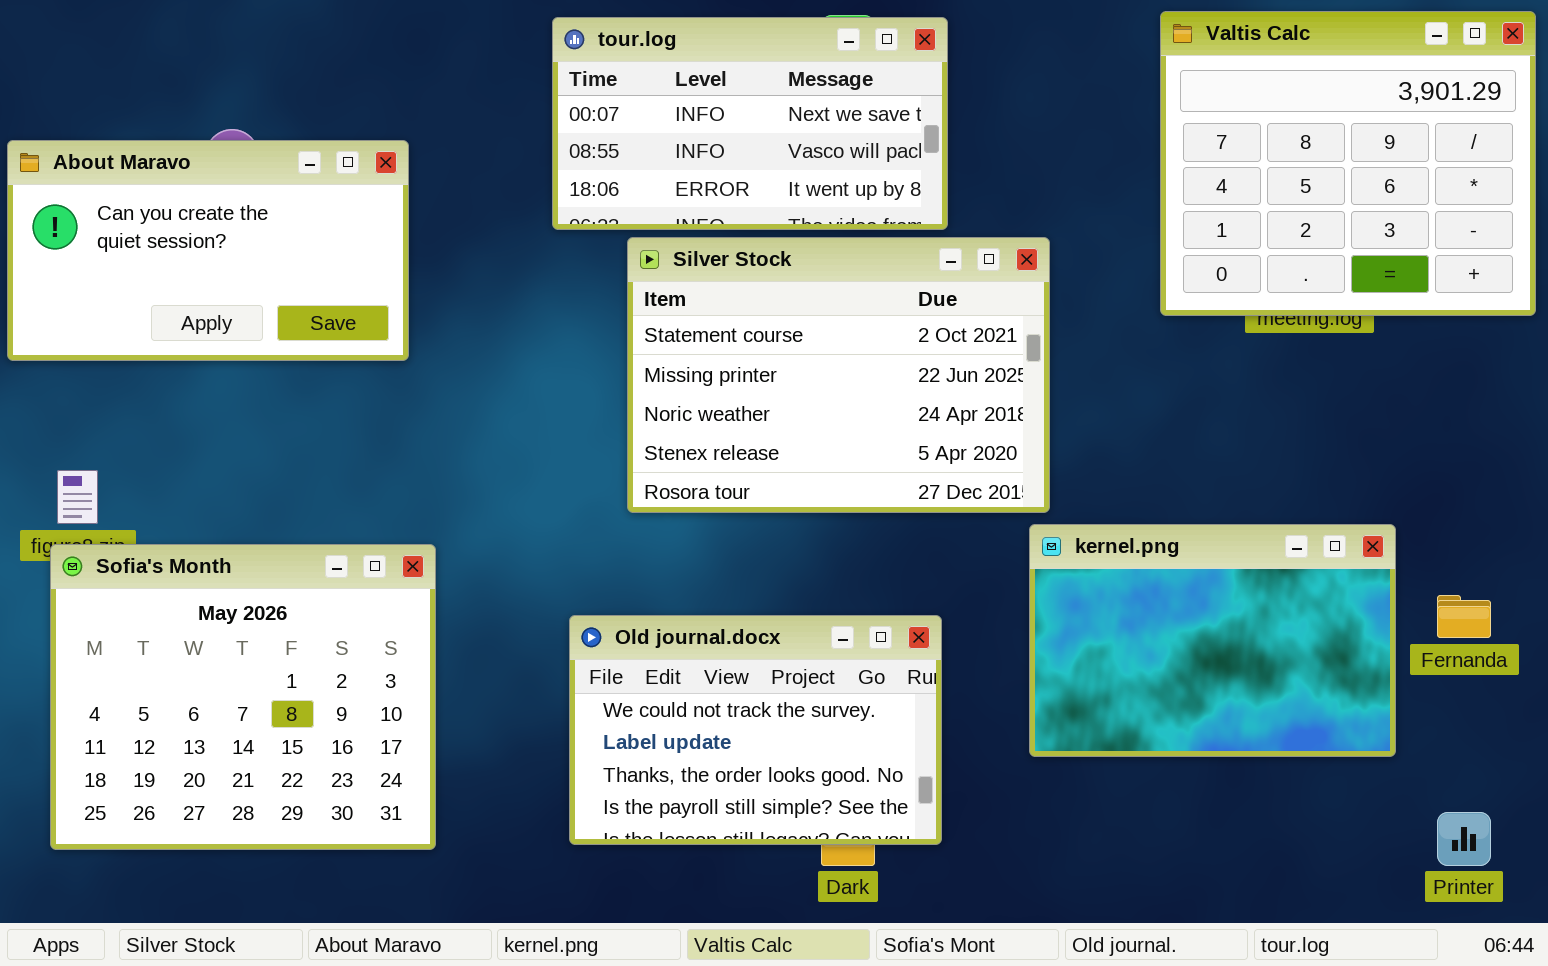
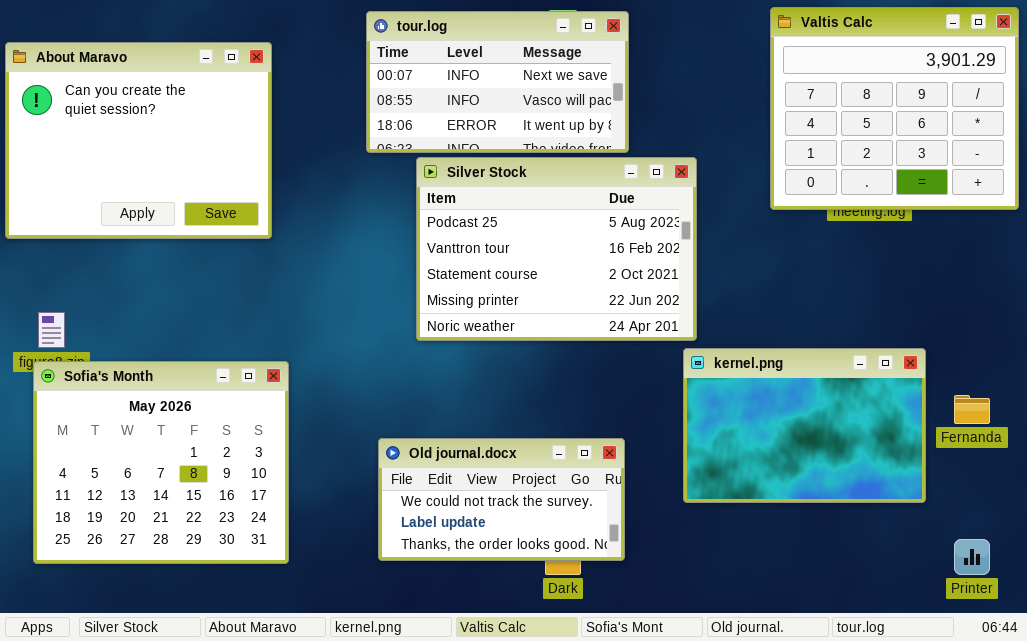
About Maravo: [7,140,409,361] -> [5,42,272,239], resized
Silver Stock: [627,237,1050,513] -> [416,157,697,341], scrolled up 2 rows
Old journal.docx: [569,615,942,845] -> [378,438,625,561], resized

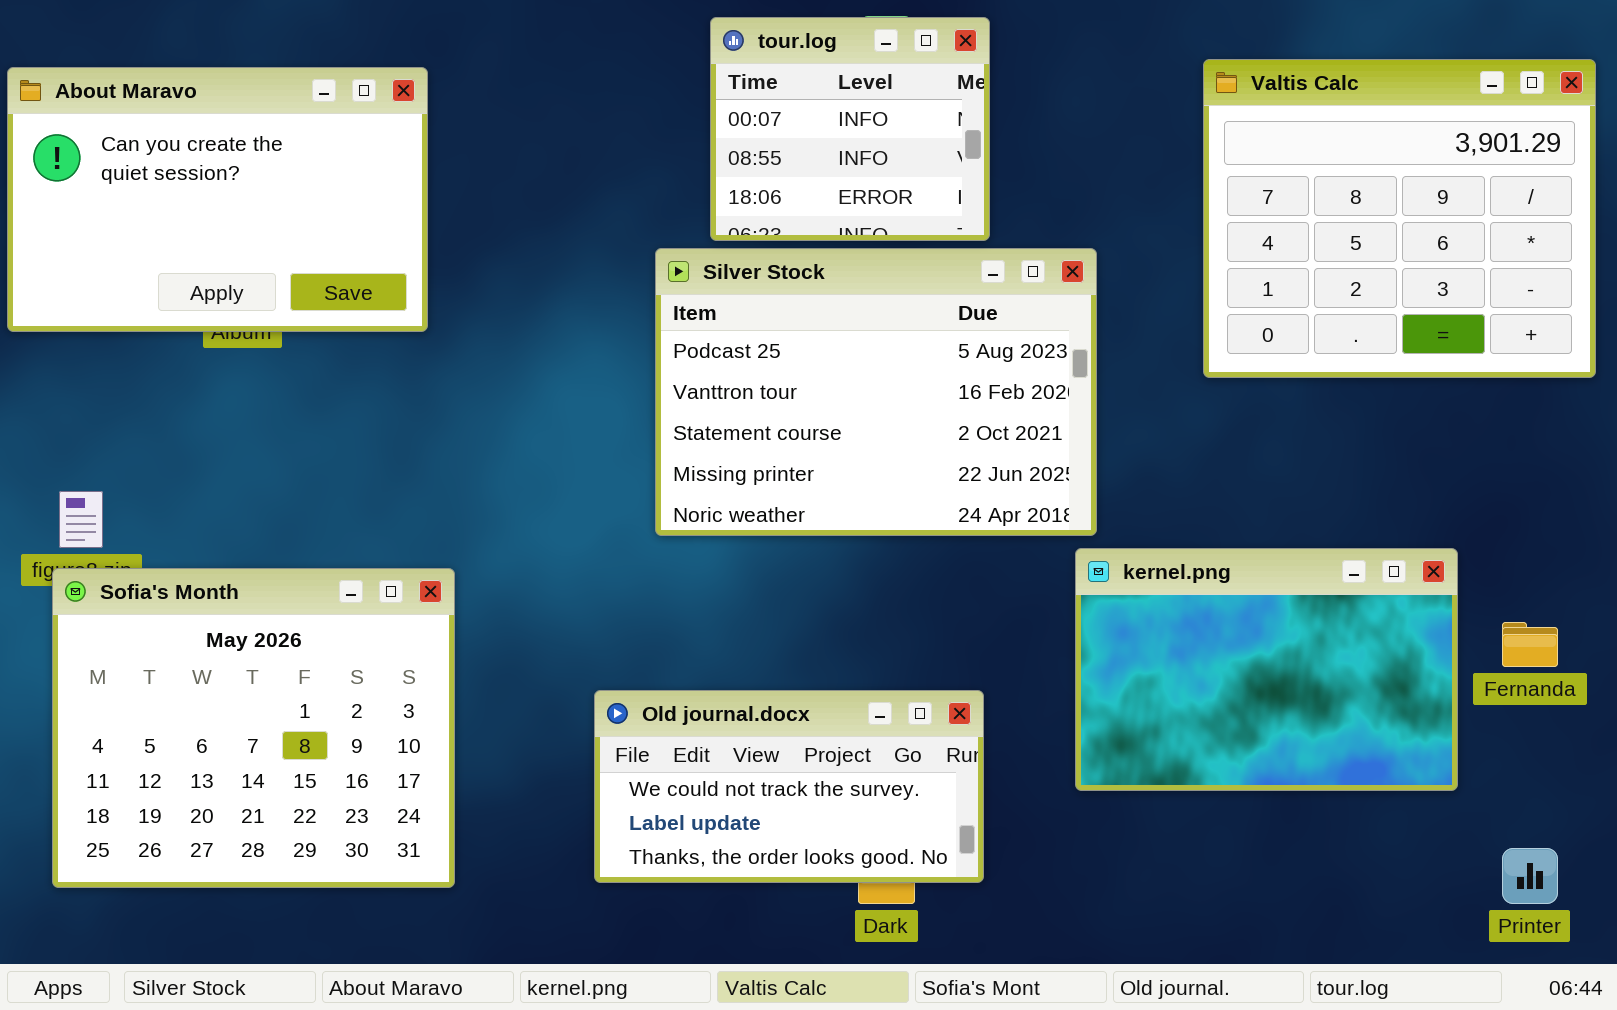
Valtis Calc: [770,7,1019,210] -> [1203,59,1596,378], moved
tour.log: [366,11,629,153] -> [710,17,990,241], resized
About Maravo: [5,42,272,239] -> [7,67,428,332], resized

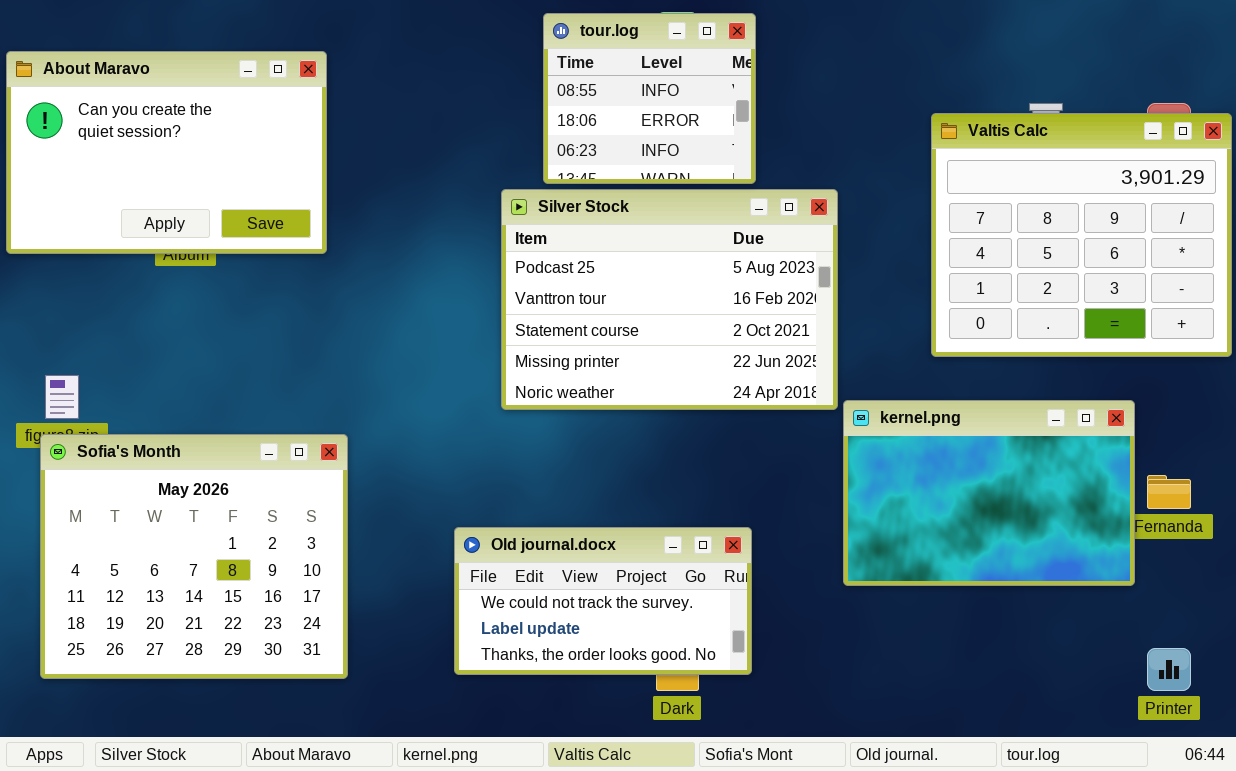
tour.log: [710,17,990,241] -> [543,13,756,184], scrolled down 1 row
Valtis Calc: [1203,59,1596,378] -> [931,113,1232,357], moved
kernel.png: [1075,548,1458,791] -> [843,400,1135,586], moved

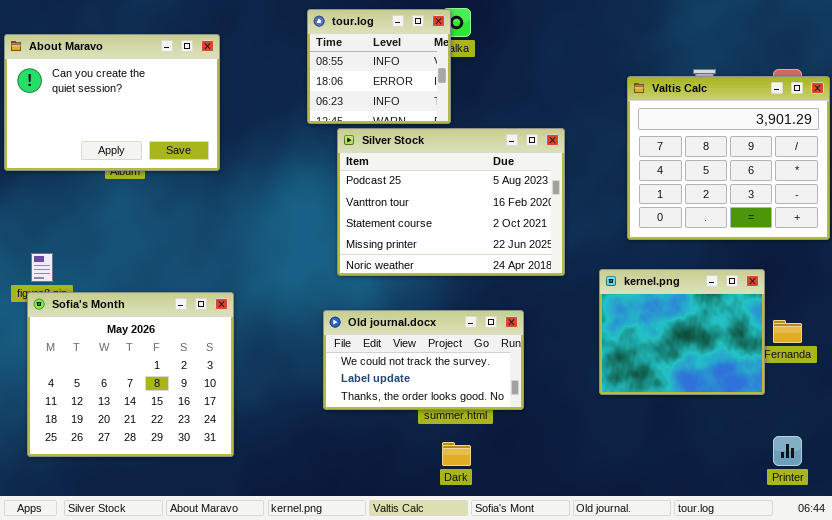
tour.log: [543,13,756,184] -> [307,9,451,124], moved
kernel.png: [843,400,1135,586] -> [599,269,765,395], resized
Old journal.docx: [454,527,752,675] -> [323,310,524,410], moved

